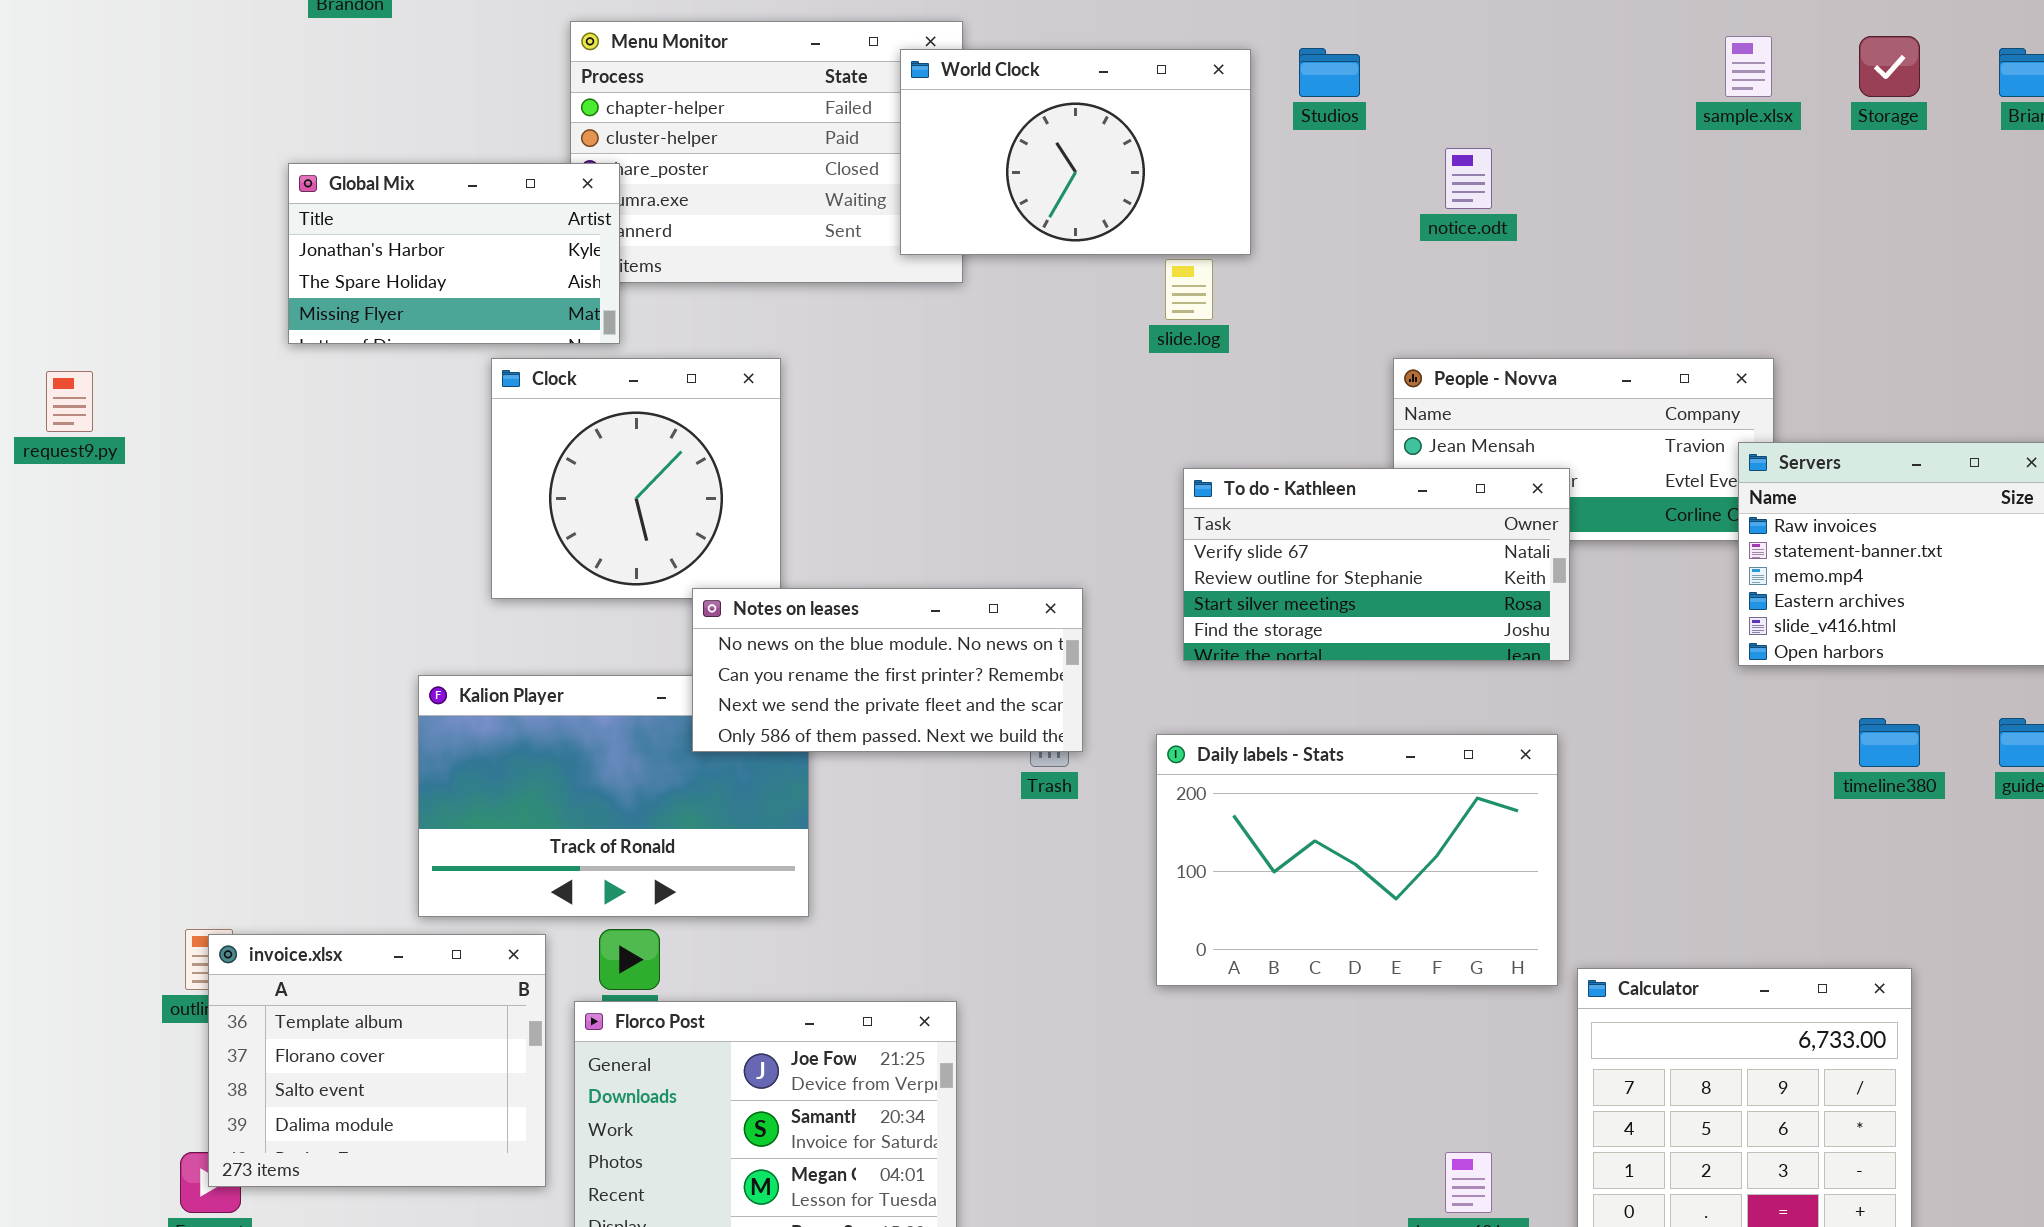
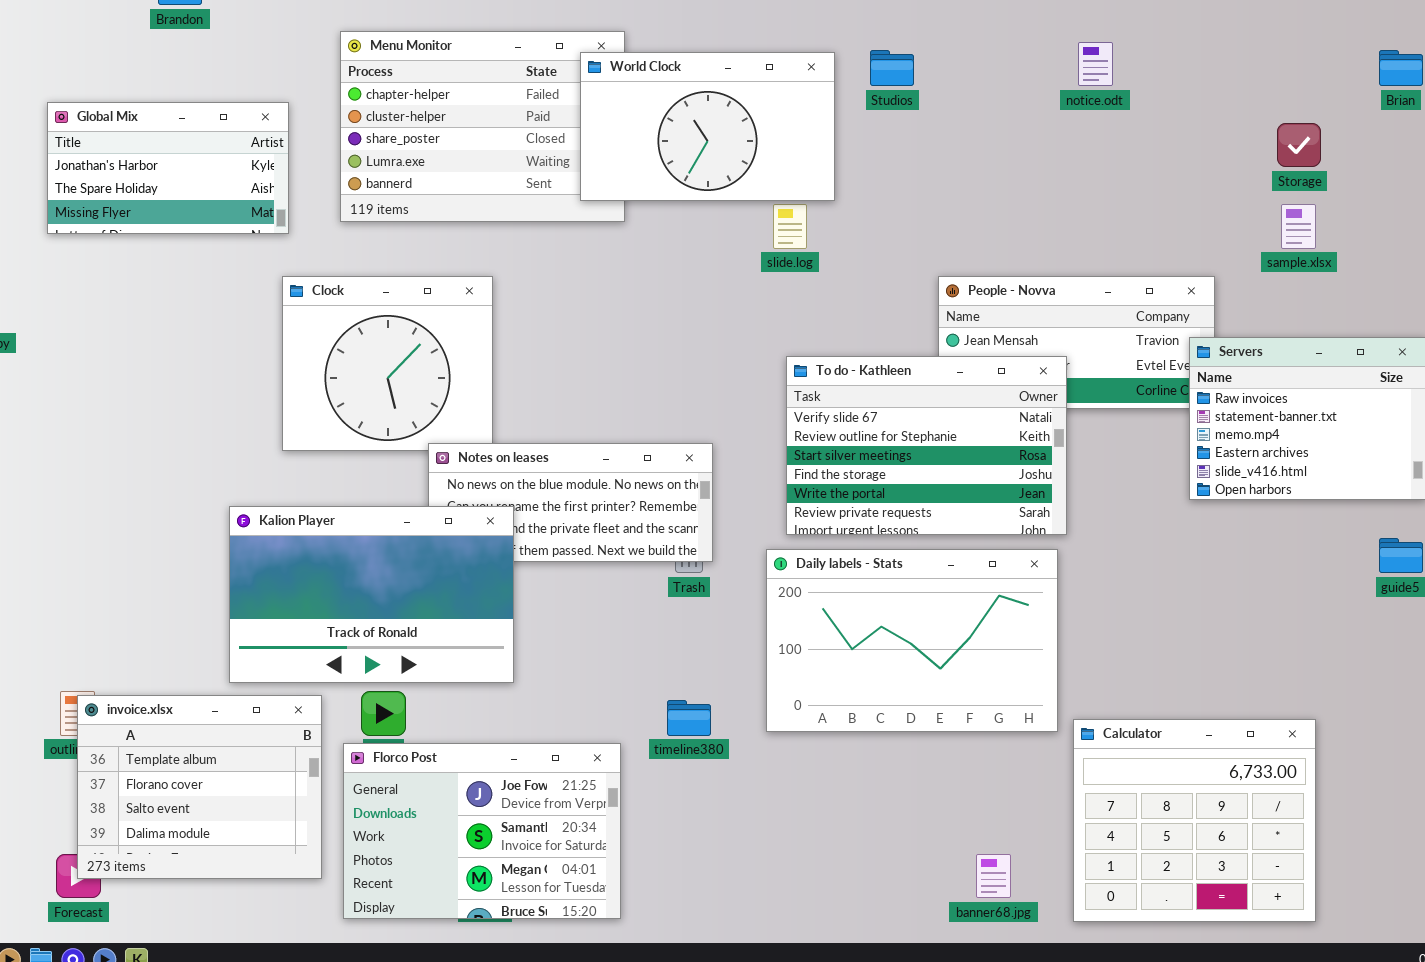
sample.xlsx: [1725,36,1772,97] -> [1281,204,1316,249], moved
Storage: [1859,36,1920,97] -> [1277,123,1321,167], moved
notice.odt: [1445,148,1492,209] -> [1078,42,1113,86], moved
Global Mix: [288,163,620,344] -> [47,102,289,234], moved
To do - Kathleen: [1183,468,1570,661] -> [786,356,1067,535], resized
Kalion Player: [418,675,809,917] -> [229,506,514,683], raised
timeline380: [1859,718,1920,767] -> [667,700,711,736], moved

